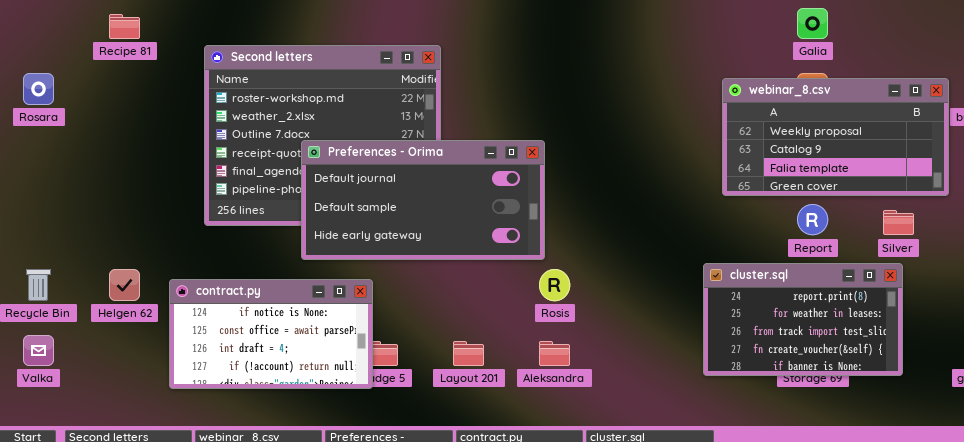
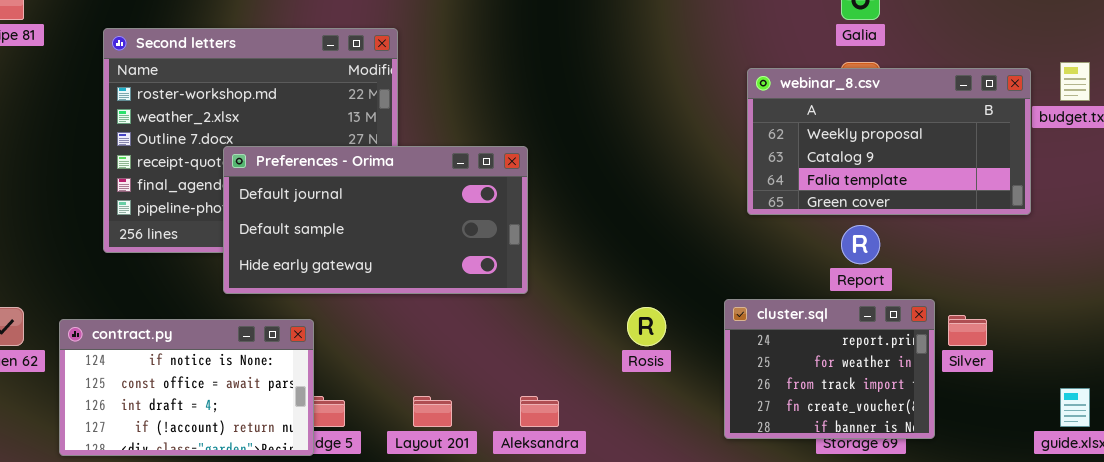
Silver: [883,210,914,235] -> [948,315,987,346], moved
cluster.sql: [703,263,903,376] -> [724,299,935,439], resized
Rosis: [539,269,570,301] -> [627,307,666,346], moved

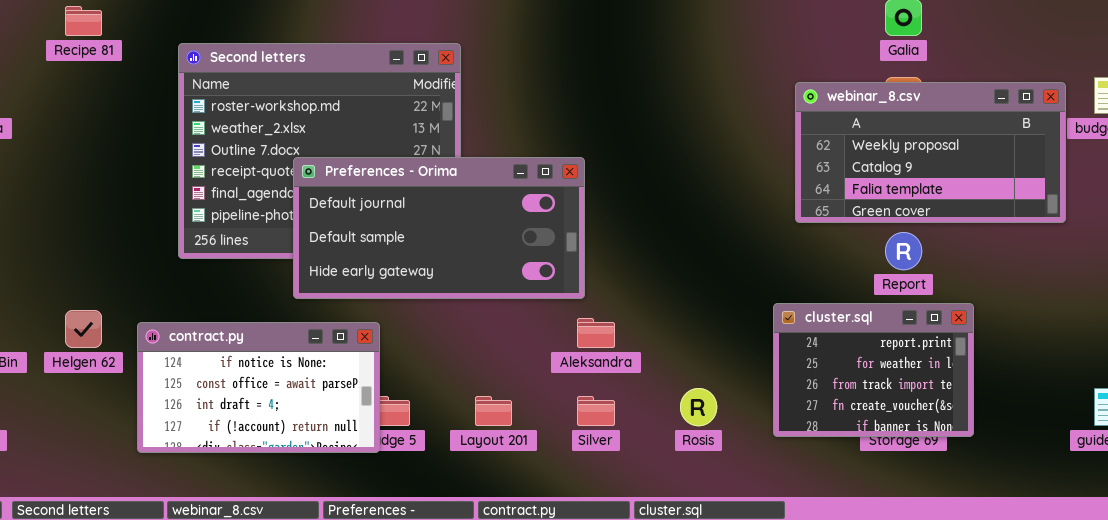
Rosis: [627,307,666,346] -> [680,388,717,426], moved
Silver: [948,315,987,346] -> [577,396,615,426], moved
Aleksandra: [520,396,559,427] -> [577,318,615,348], moved

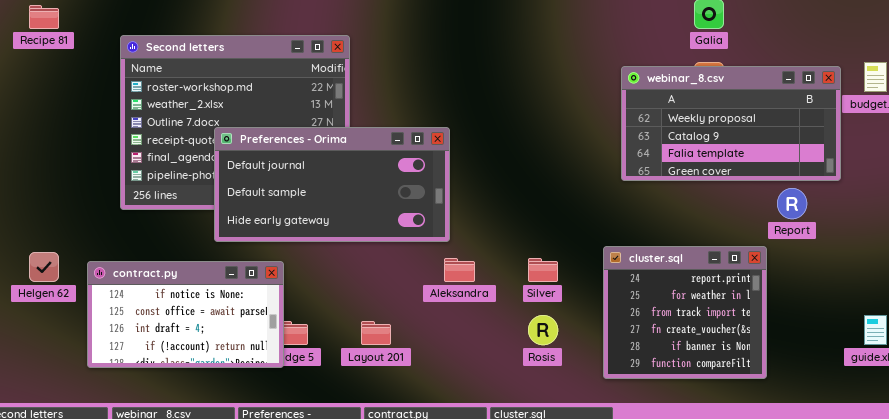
Report: [885,232,922,270] -> [777,188,807,219], moved
cluster.sql: [773,303,974,437] -> [603,246,767,379], resized
Silver: [577,396,615,426] -> [528,258,558,282], moved

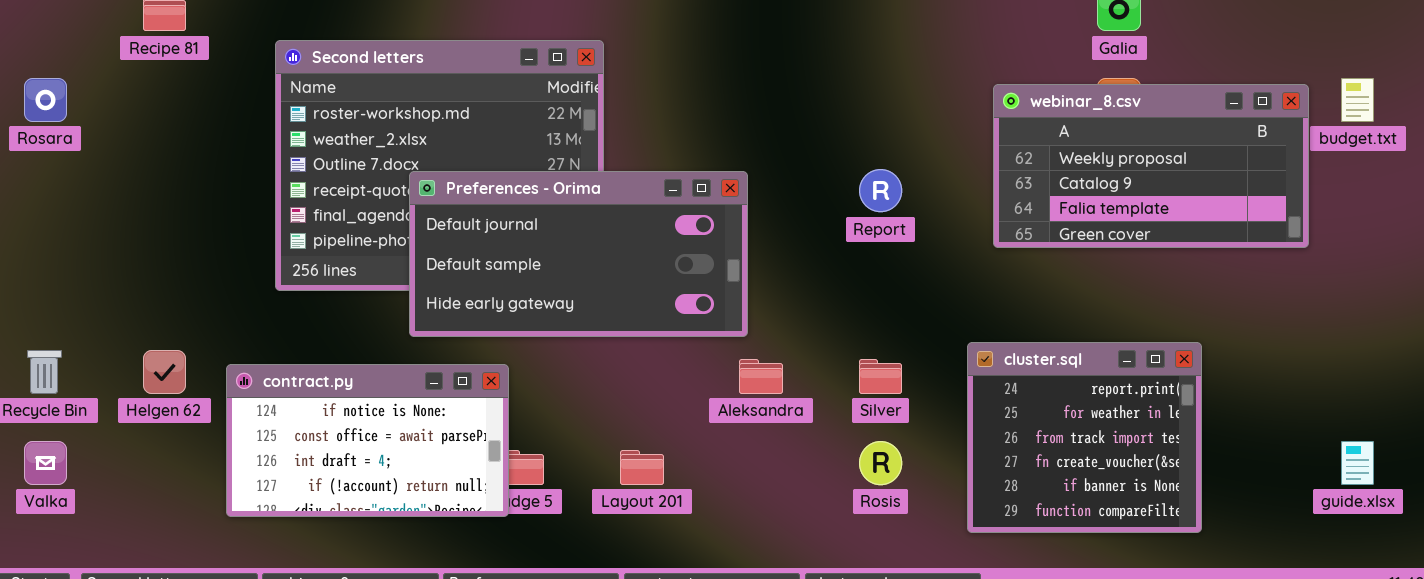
Report: [777,188,807,219] -> [859,169,902,212], moved

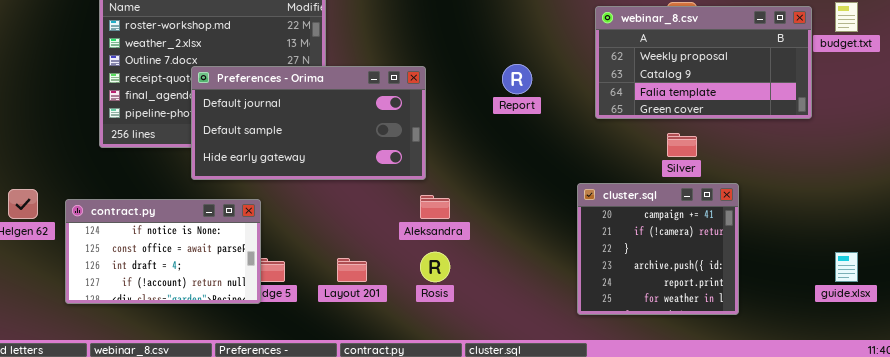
cluster.sql: [967,342,1202,533] -> [577,183,739,315], scrolled up 4 rows
Silver: [859,359,902,394] -> [667,133,697,157], moved
Rosis: [859,441,902,485] -> [420,252,450,282], moved

